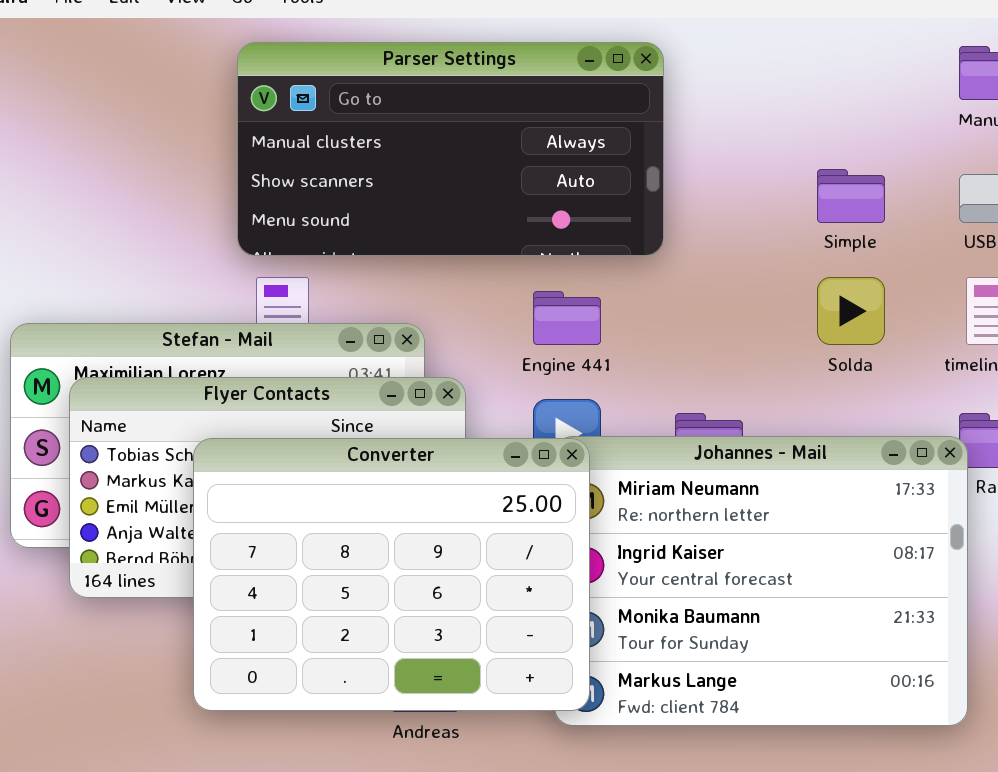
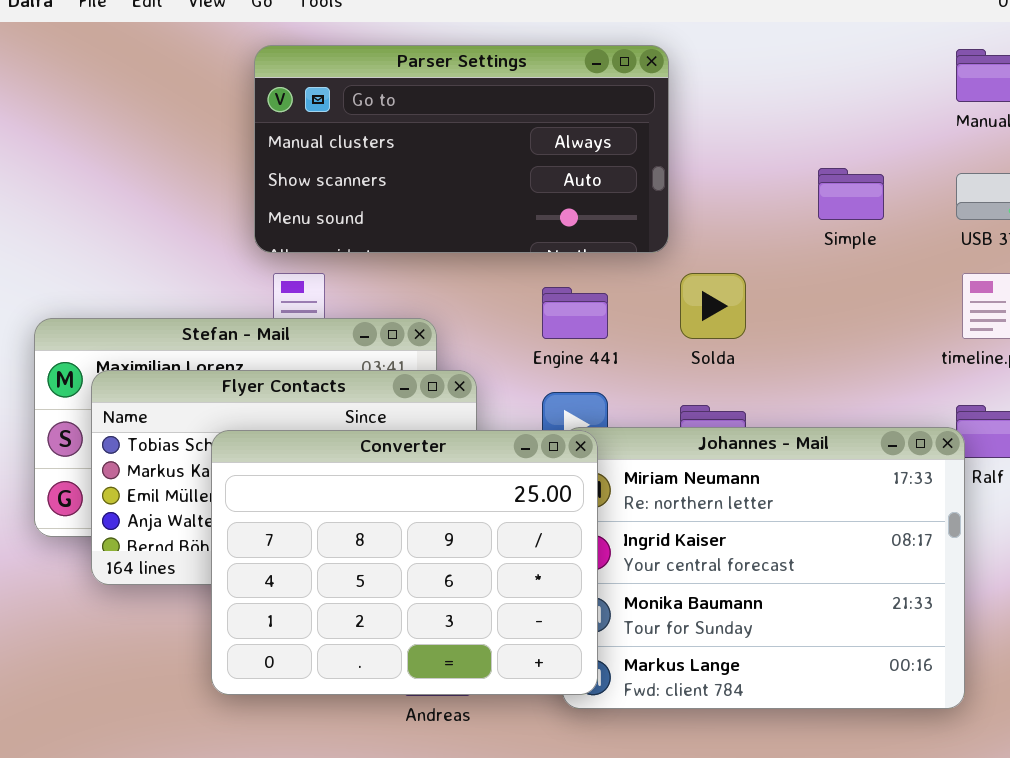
Solda: [817,277,885,345] -> [680,273,746,339], moved

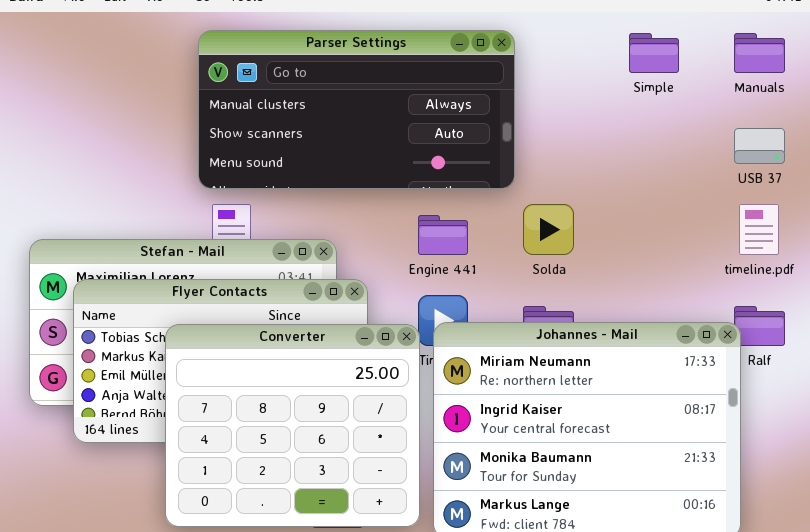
Simple: [818,168,884,220] -> [629,33,679,73], moved
Converter: [211,430,598,695] -> [165,324,420,527], resized

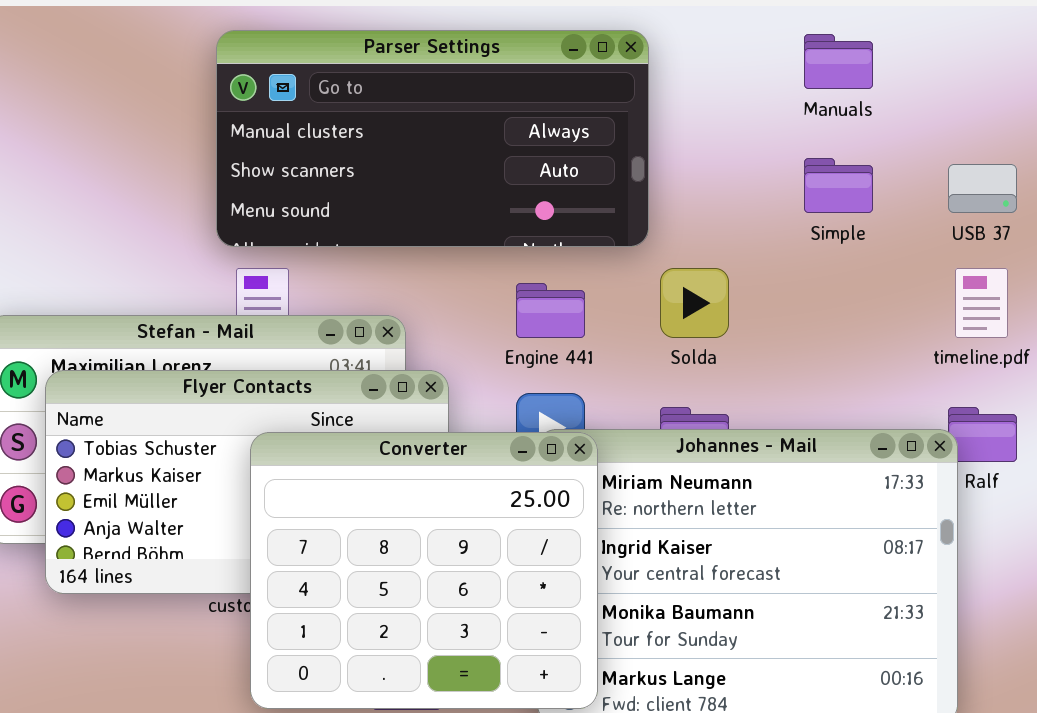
Simple: [629,33,679,73] -> [804,158,873,213], moved
Manuals: [734,33,785,73] -> [804,34,873,89], moved
Converter: [165,324,420,527] -> [250,432,598,709], moved

